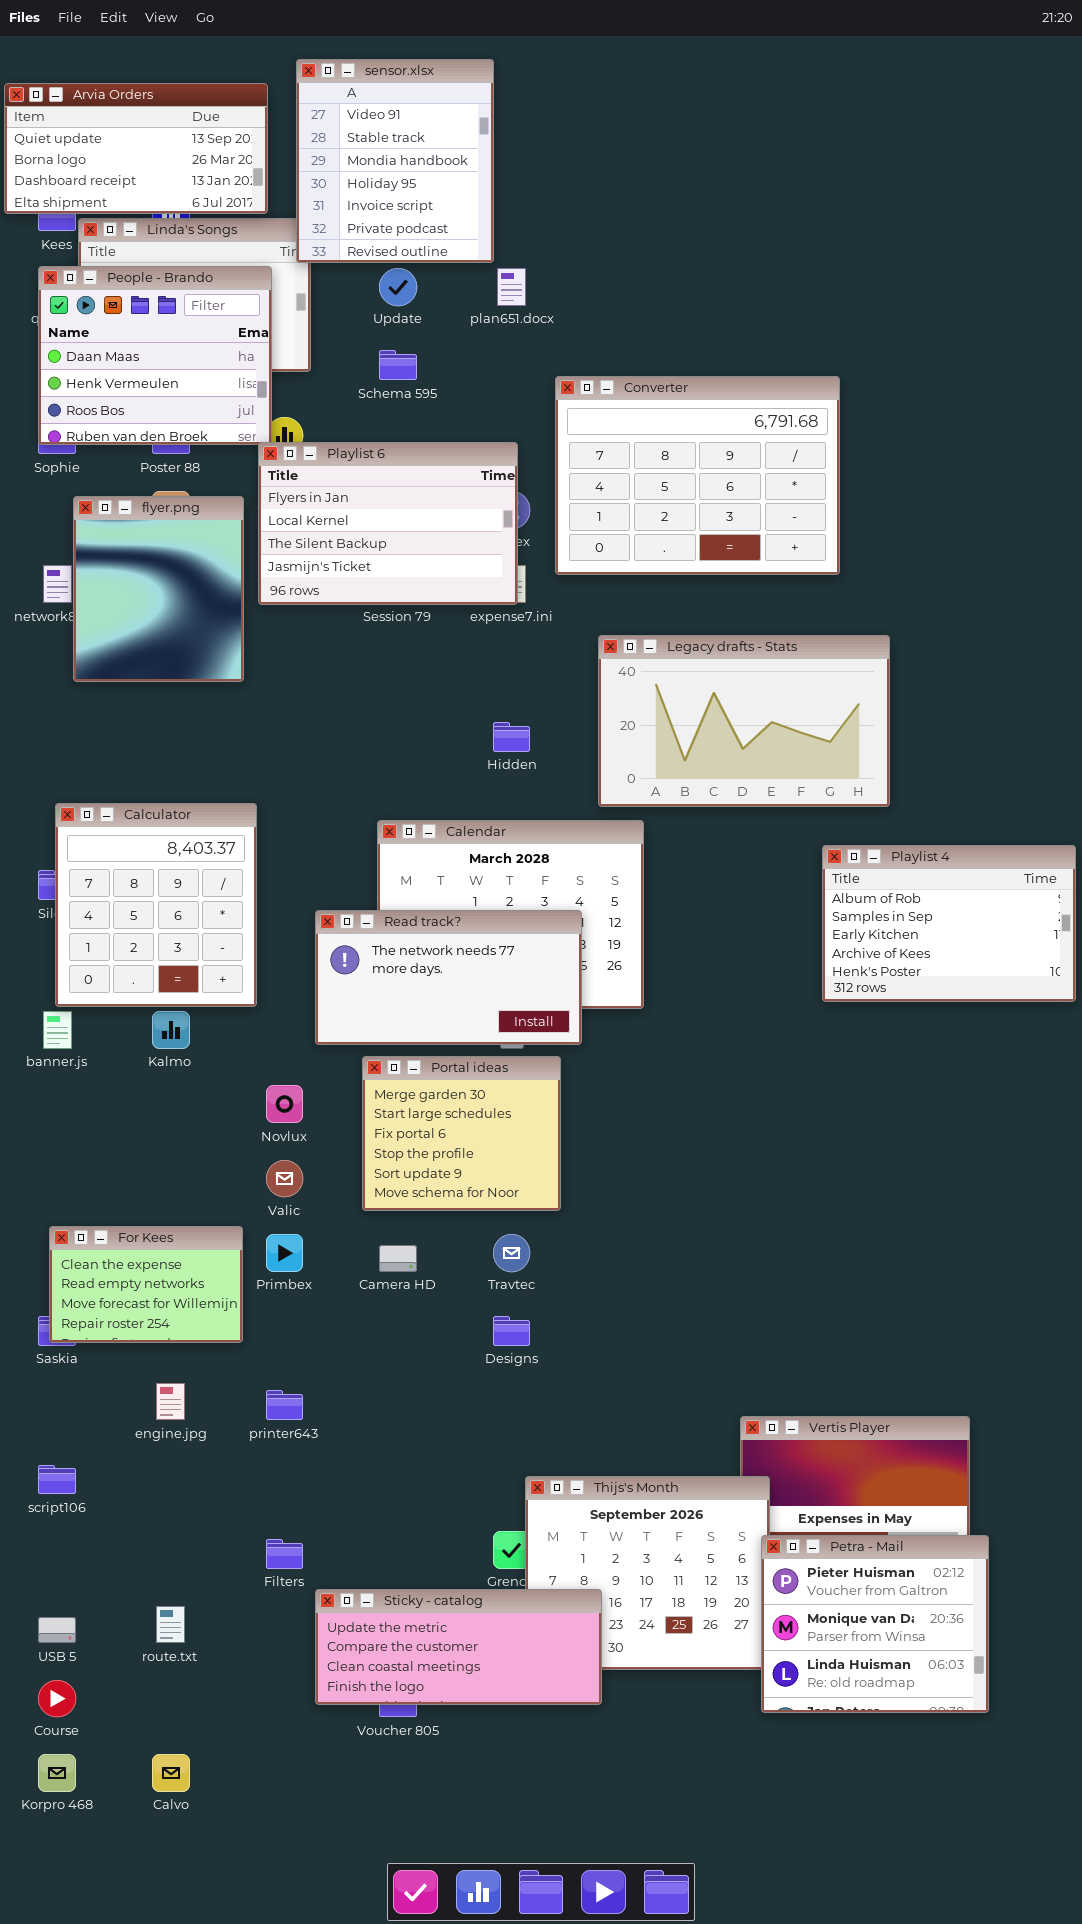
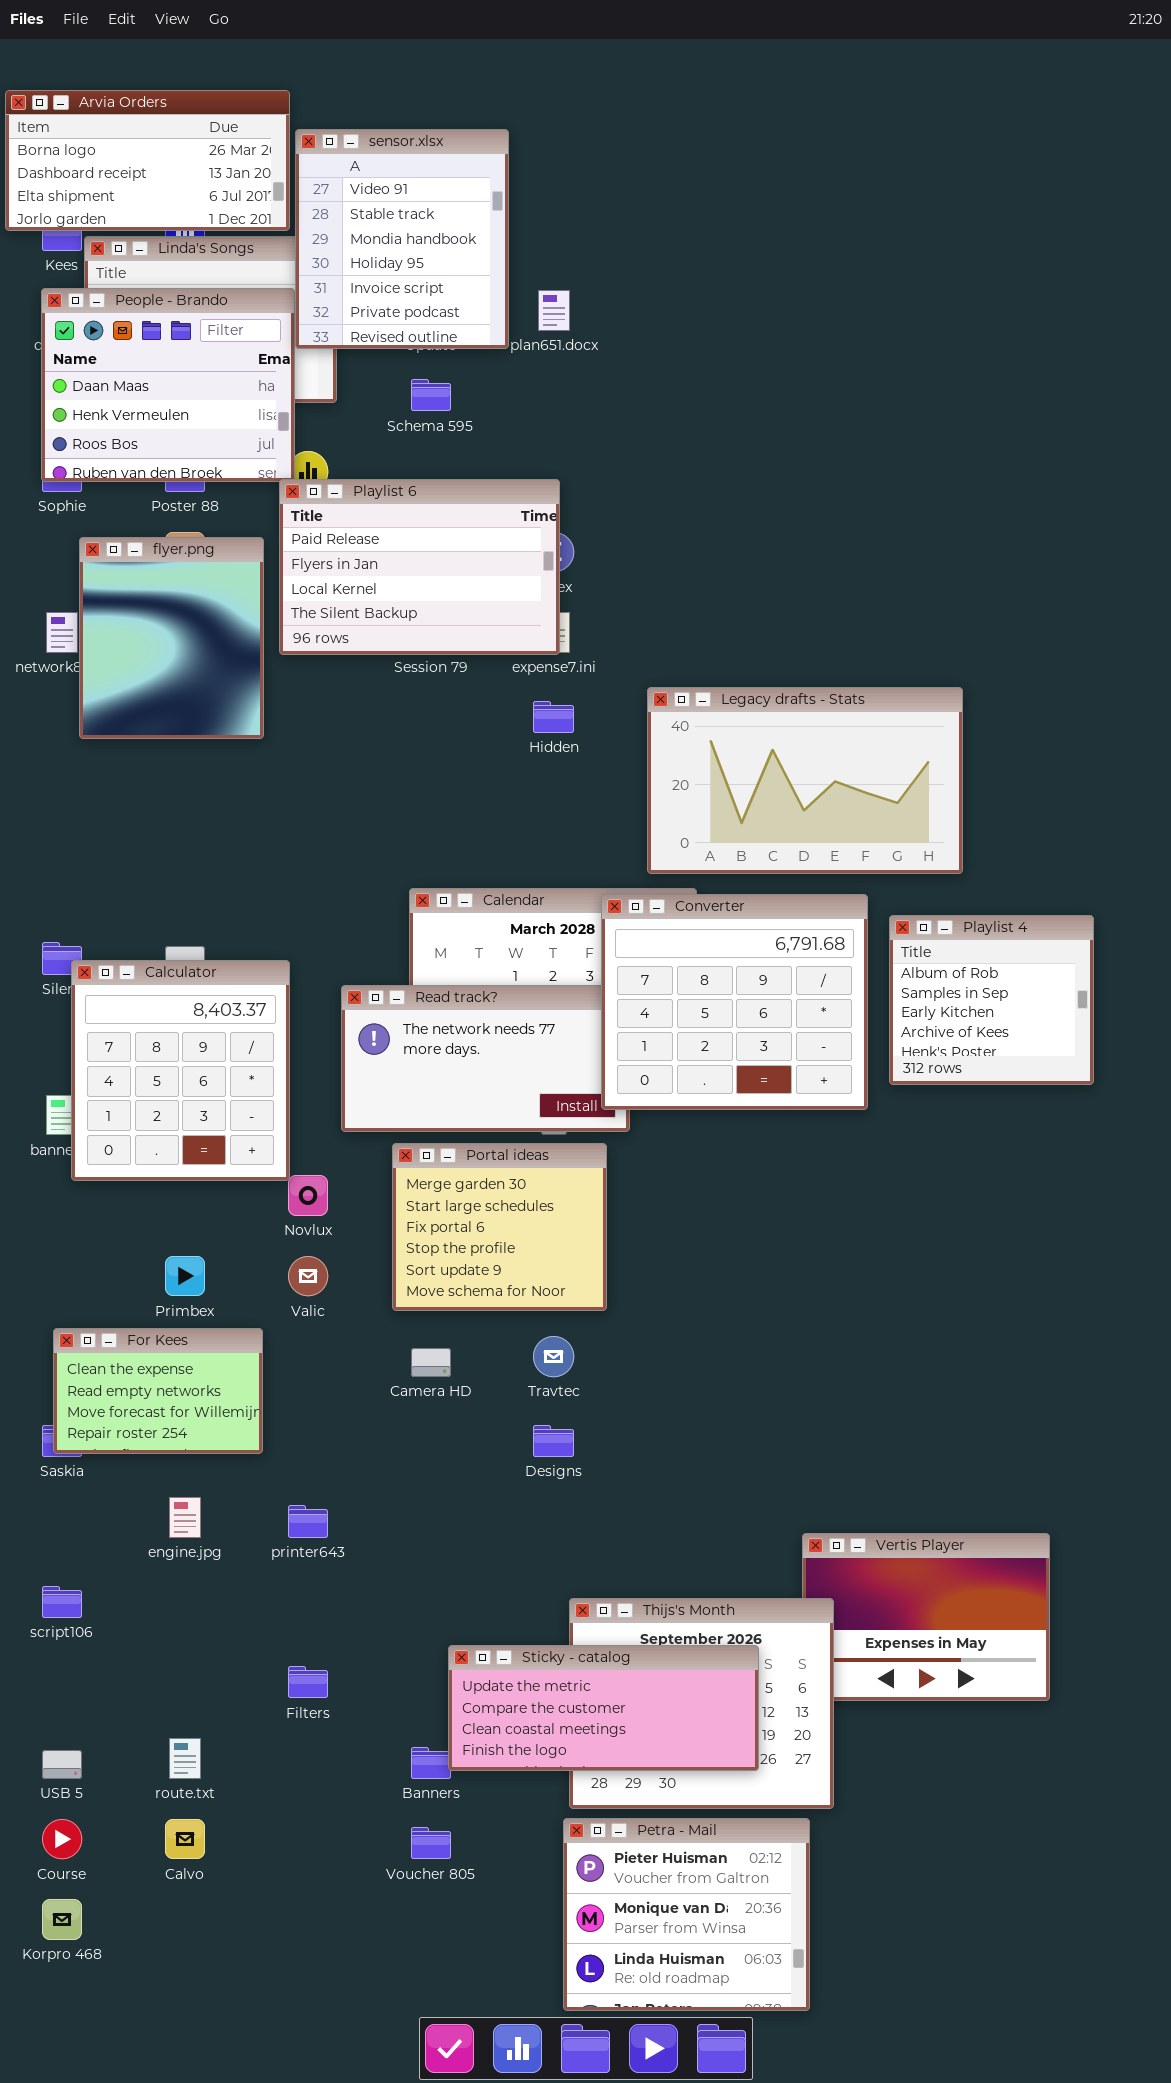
sensor.xlsx: [296,59,494,263] -> [295,129,509,349], moved
Arvia Orders: [4,83,268,214] -> [5,90,290,231], scrolled down 1 row
Converter: [555,376,840,575] -> [601,894,868,1110], moved, resized
Playlist 6: [258,442,518,605] -> [279,479,560,655], scrolled up 1 row
Hidden: [493,722,530,752] -> [533,701,574,733], moved
Calculator: [55,803,257,1007] -> [71,960,290,1181], moved
Playlist 4: [822,845,1076,1002] -> [889,915,1094,1085], resized
Primbex: [266,1234,303,1272] -> [165,1256,205,1296], moved
Petra - Mail: [761,1535,989,1713] -> [563,1818,810,2011], moved
Sticky - catalog: [315,1589,602,1705] -> [448,1645,759,1771], moved
Calvo: [152,1754,190,1792] -> [165,1819,205,1859], moved

